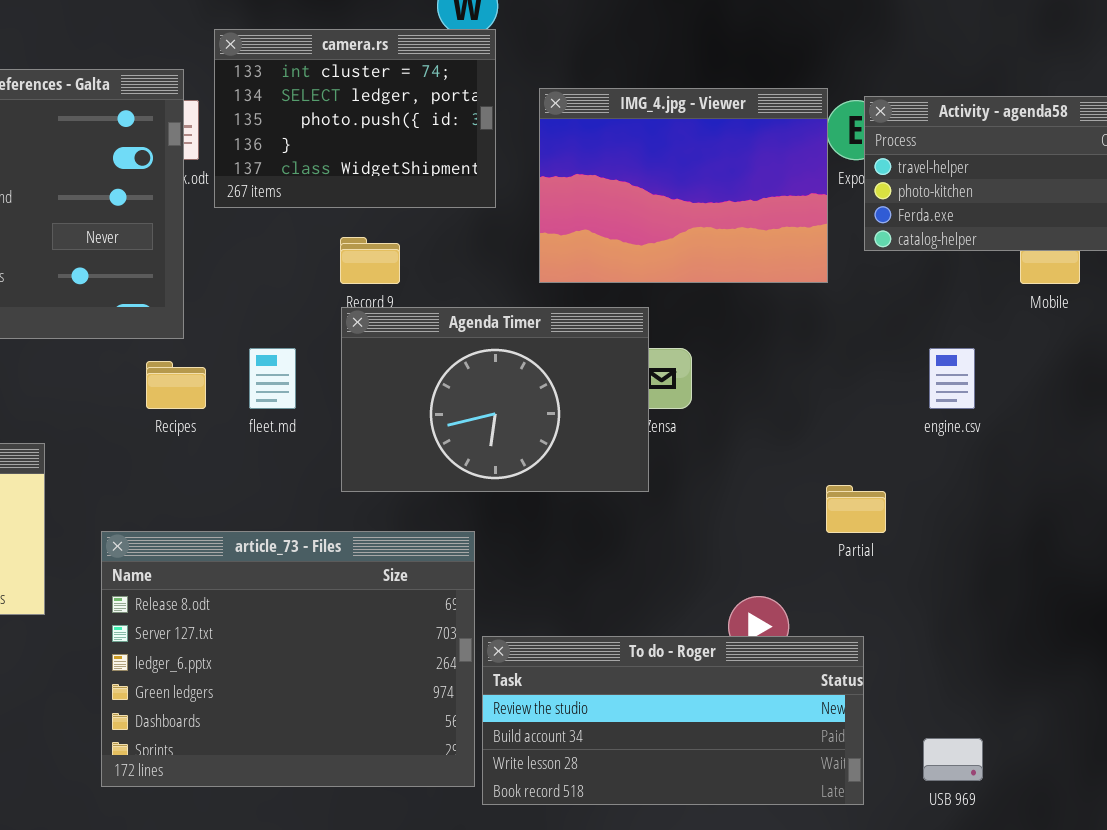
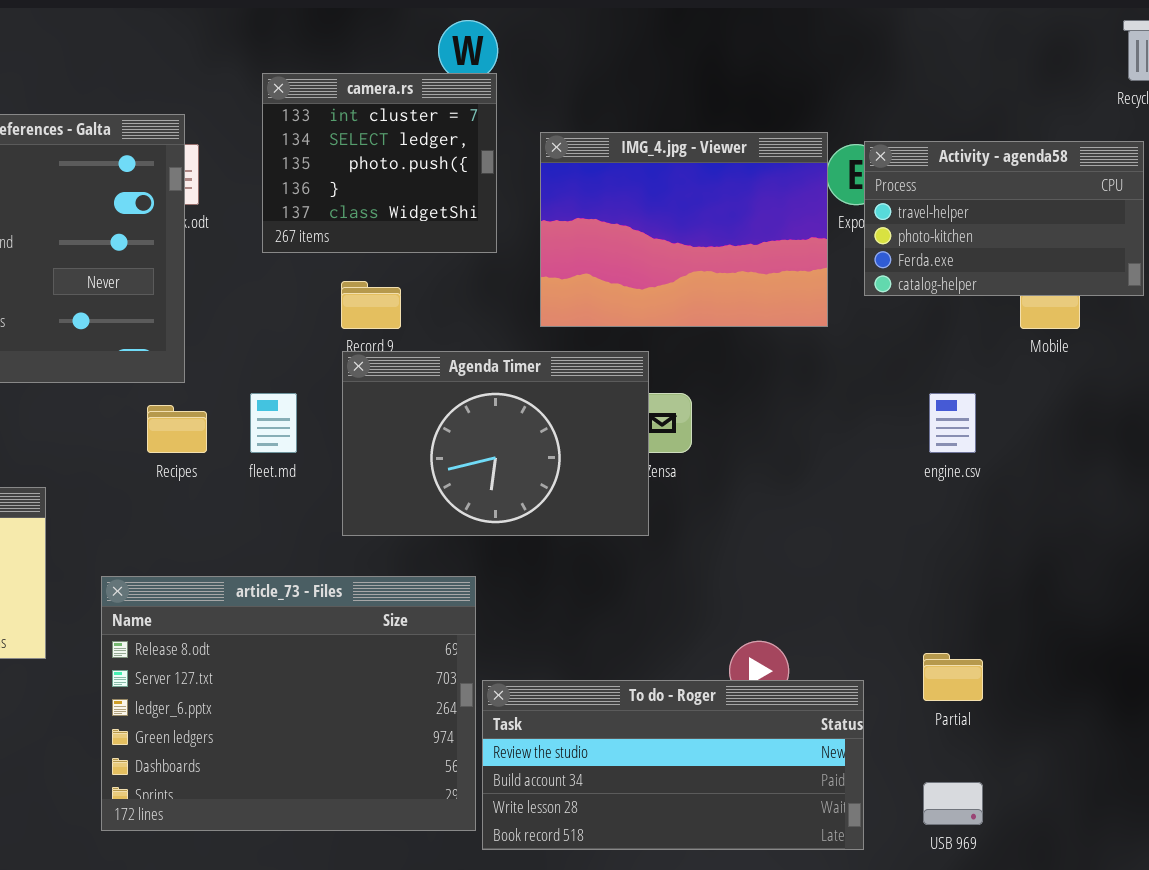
camera.rs: [214,29,496,208] -> [262,73,497,253], resized
Partial: [826,485,886,533] -> [923,653,983,701], moved

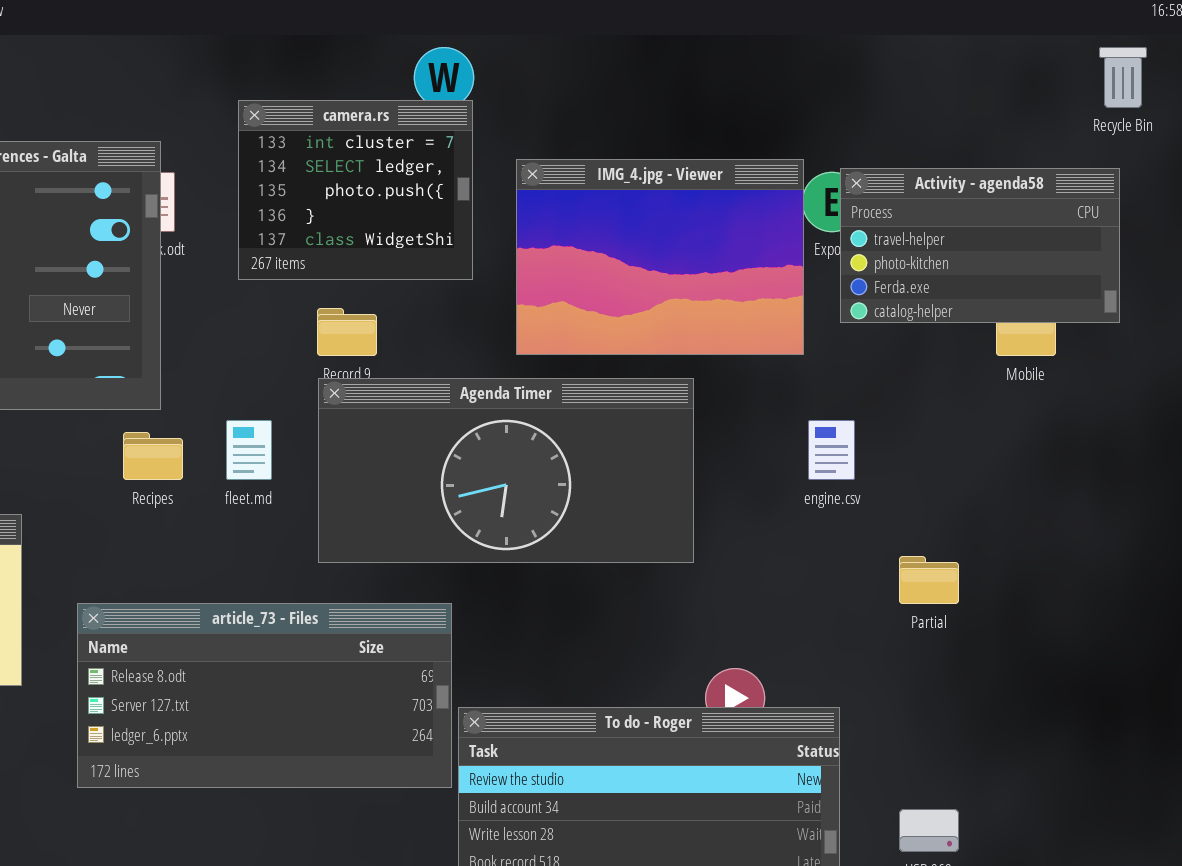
Agenda Timer: [342,351,649,536] -> [318,378,694,563], resized
engine.csv: [929,393,976,453] -> [808,420,855,480], moved
article_73 - Files: [101,576,476,831] -> [77,603,452,788], resized
Partial: [923,653,983,701] -> [899,556,959,604], moved

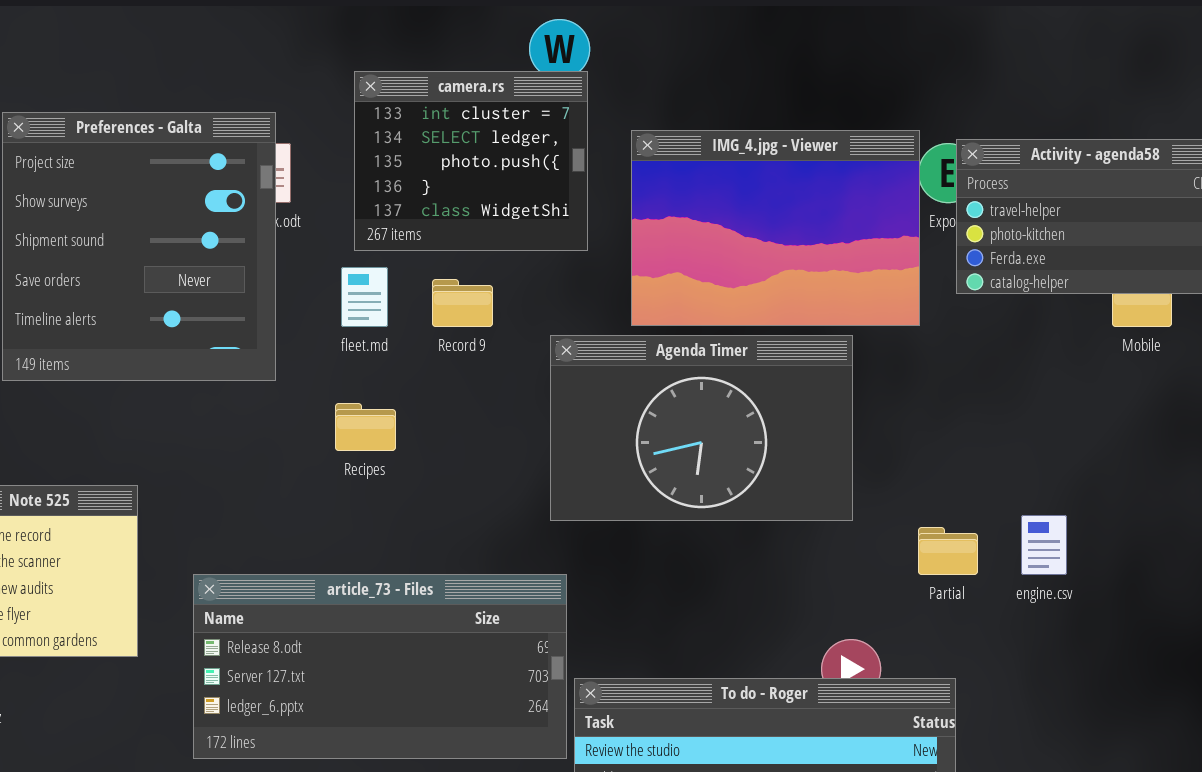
Agenda Timer: [318,378,694,563] -> [550,335,853,521], moved, resized
fleet.md: [226,420,272,480] -> [341,267,388,327], moved
engine.csv: [808,420,855,480] -> [1021,515,1067,575], moved
Recipes: [123,432,183,480] -> [335,403,396,451], moved
Partial: [899,556,959,604] -> [918,527,978,575], moved

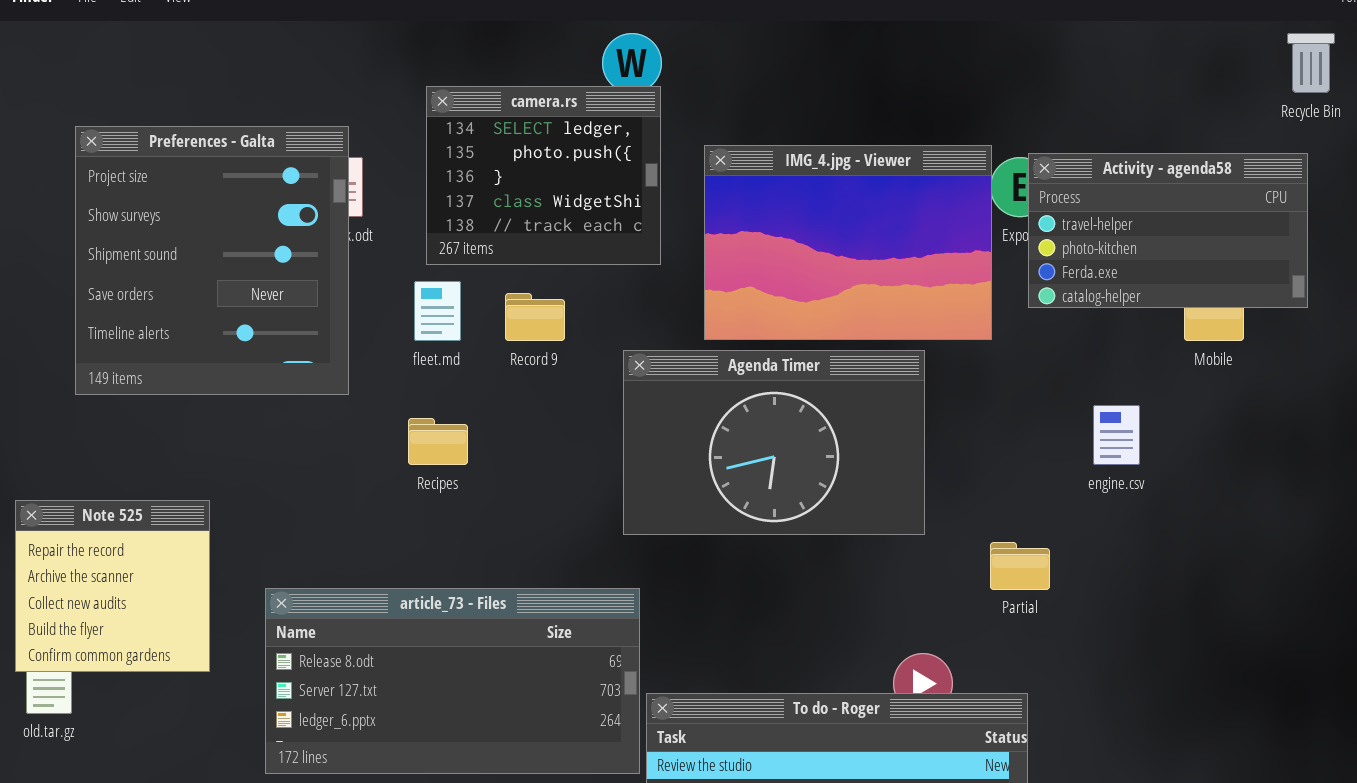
camera.rs: [354,71,588,251] -> [426,86,661,265], scrolled down 1 row
engine.csv: [1021,515,1067,575] -> [1093,405,1140,465], moved

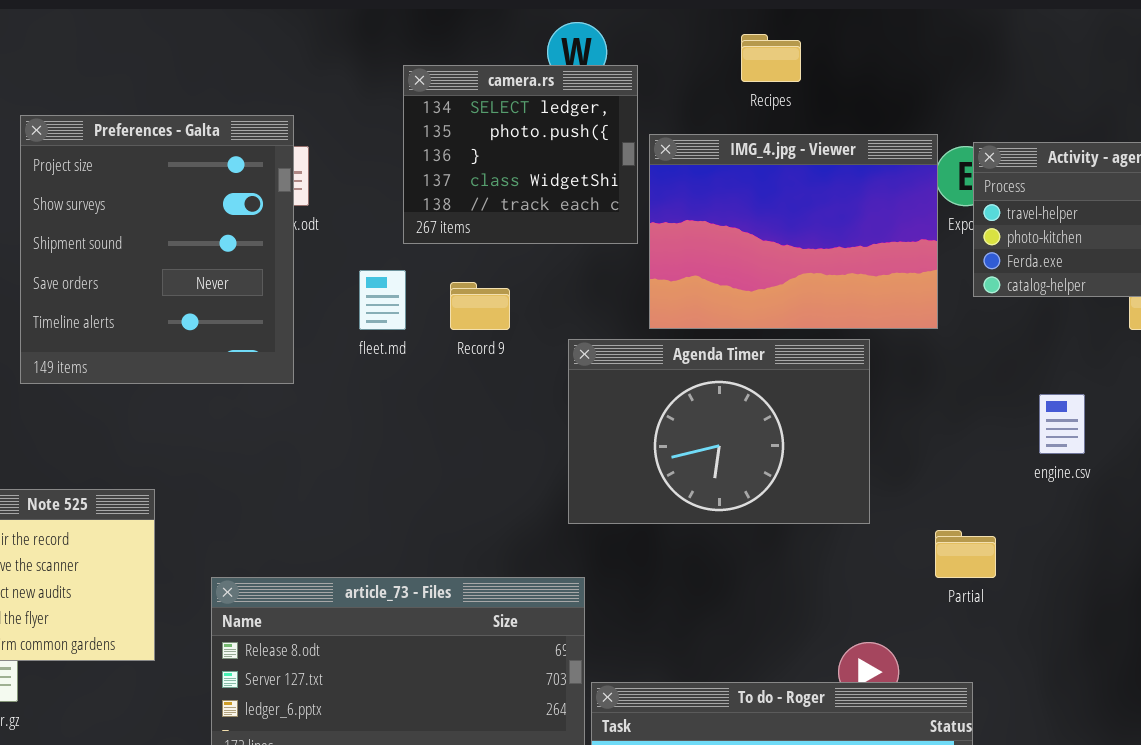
camera.rs: [426,86,661,265] -> [403,65,638,244], moved
Recipes: [408,418,468,465] -> [741,34,801,82], moved

